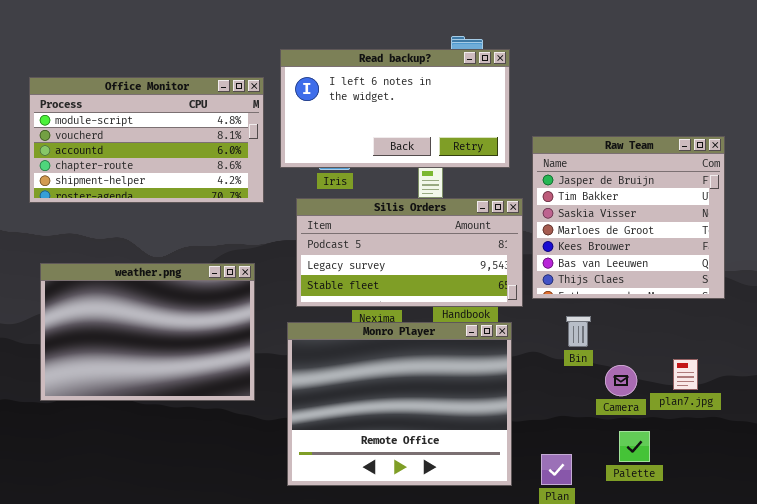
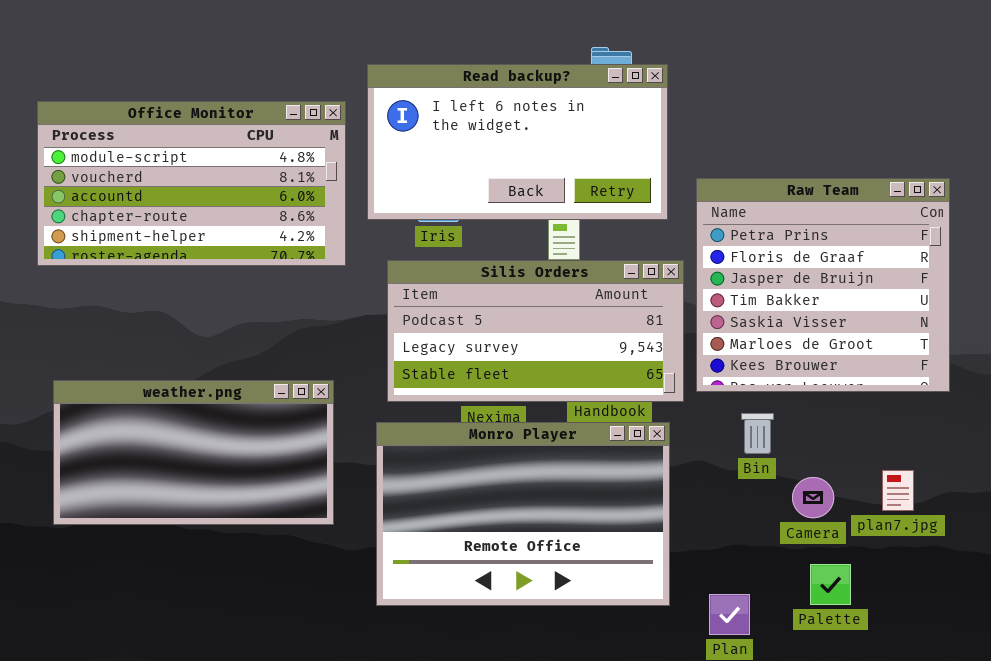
Raw Team: [532,136,725,299] -> [696,178,950,392], scrolled up 2 rows
weather.png: [40,263,255,401] -> [53,380,334,525], resized
Monro Player: [287,322,512,486] -> [376,422,670,606], resized

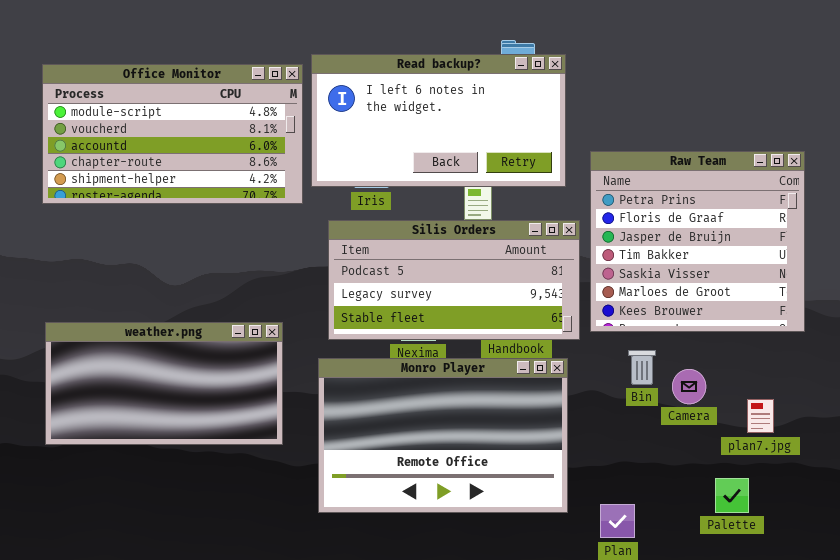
Office Monitor: [37,101,346,266] -> [42,64,303,204], moved
Camera: [792,477,834,518] -> [672,369,706,404], moved
Palette: [810,564,851,605] -> [715,478,749,513], moved

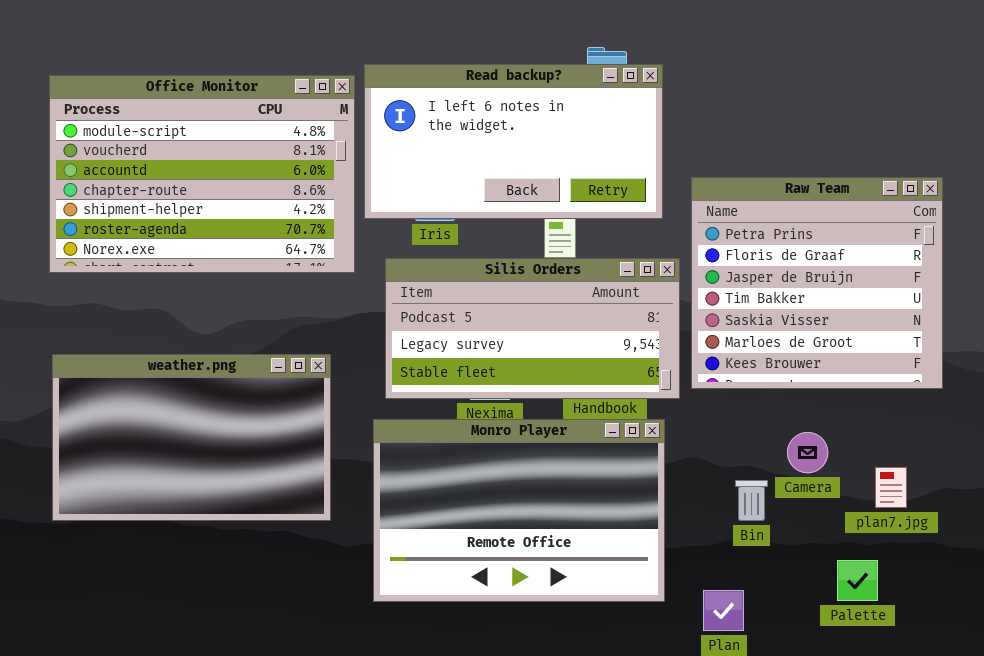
Office Monitor: [42,64,303,204] -> [49,75,355,273], resized
weather.png: [45,322,283,445] -> [52,354,331,521], resized
Bin: [628,350,656,385] -> [735,480,768,521], moved

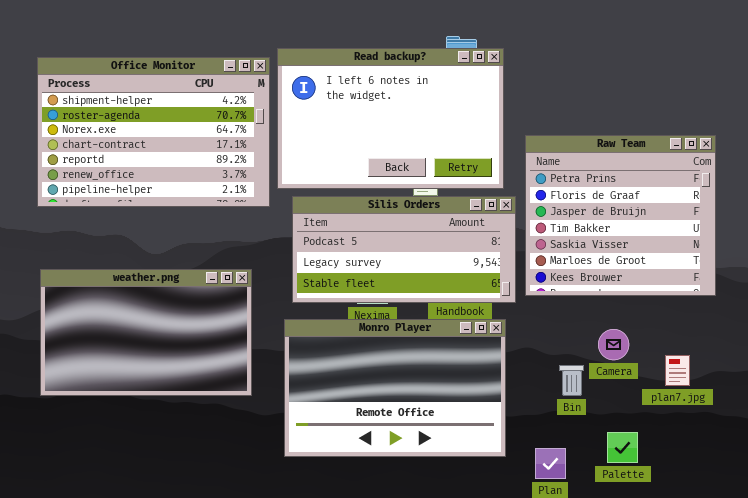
Read backup?: [364,64,663,219] -> [277,48,504,189], resized
Office Monitor: [49,75,355,273] -> [37,57,270,207], scrolled down 4 rows
Palette: [837,560,878,601] -> [607,432,638,463], moved

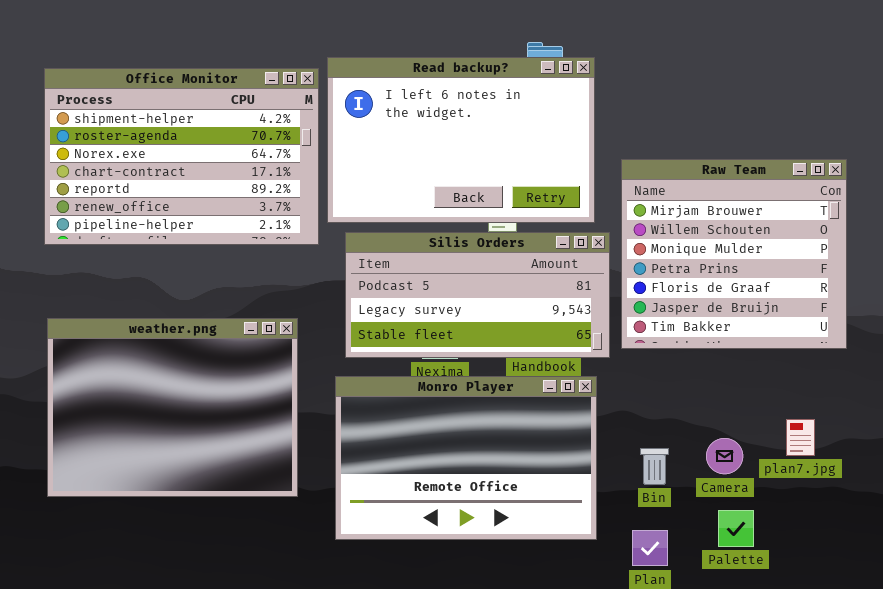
Raw Team: [525,135,716,296] -> [621,159,847,349], scrolled up 3 rows
weather.png: [40,269,252,396] -> [47,318,298,497], resized
Camera: [598,329,629,360] -> [706,438,743,474], moved
Bin: [559,365,584,396] -> [640,448,669,485], moved

